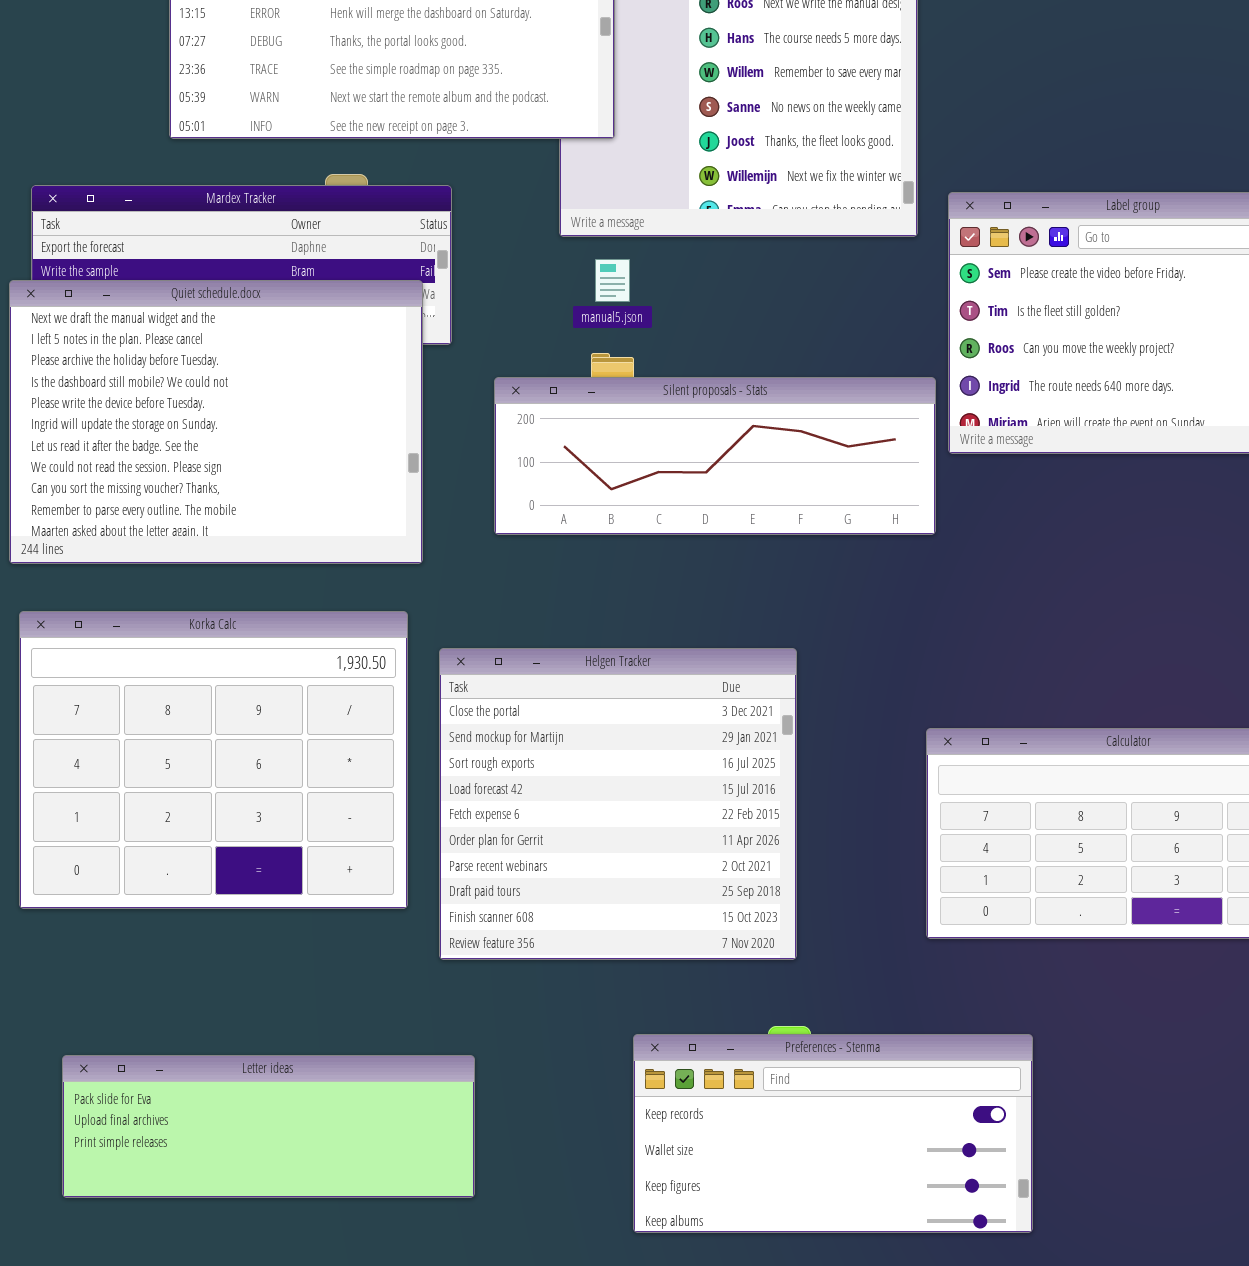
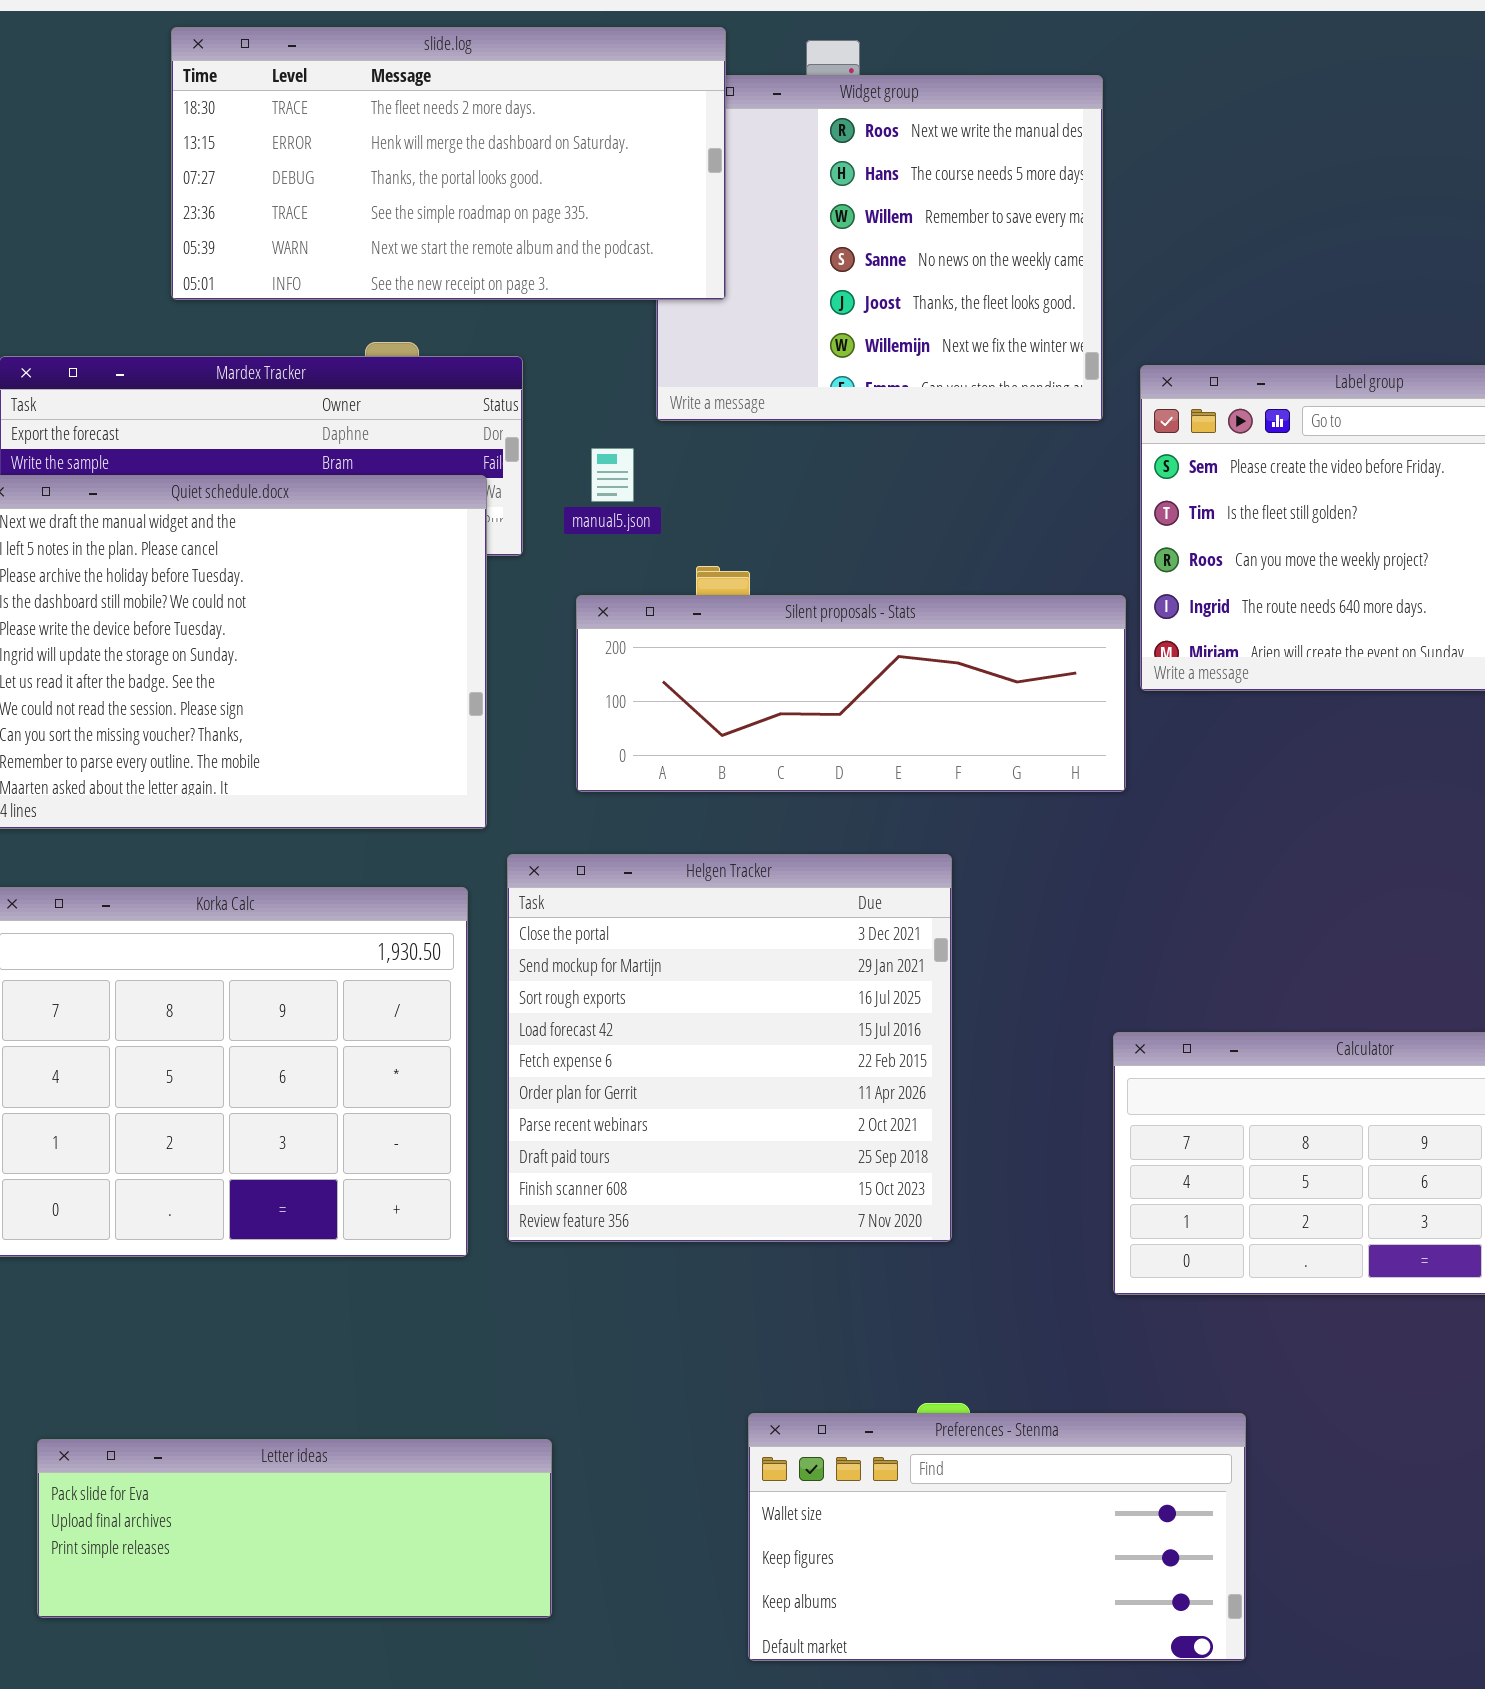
manual5.json: [595,259,630,302] -> [591,448,634,502], moved
Helgen Tracker: [439,648,797,960] -> [507,854,952,1242], moved
Preferences - Stenma: [633,1034,1033,1233] -> [748,1413,1246,1661], scrolled down 1 row

